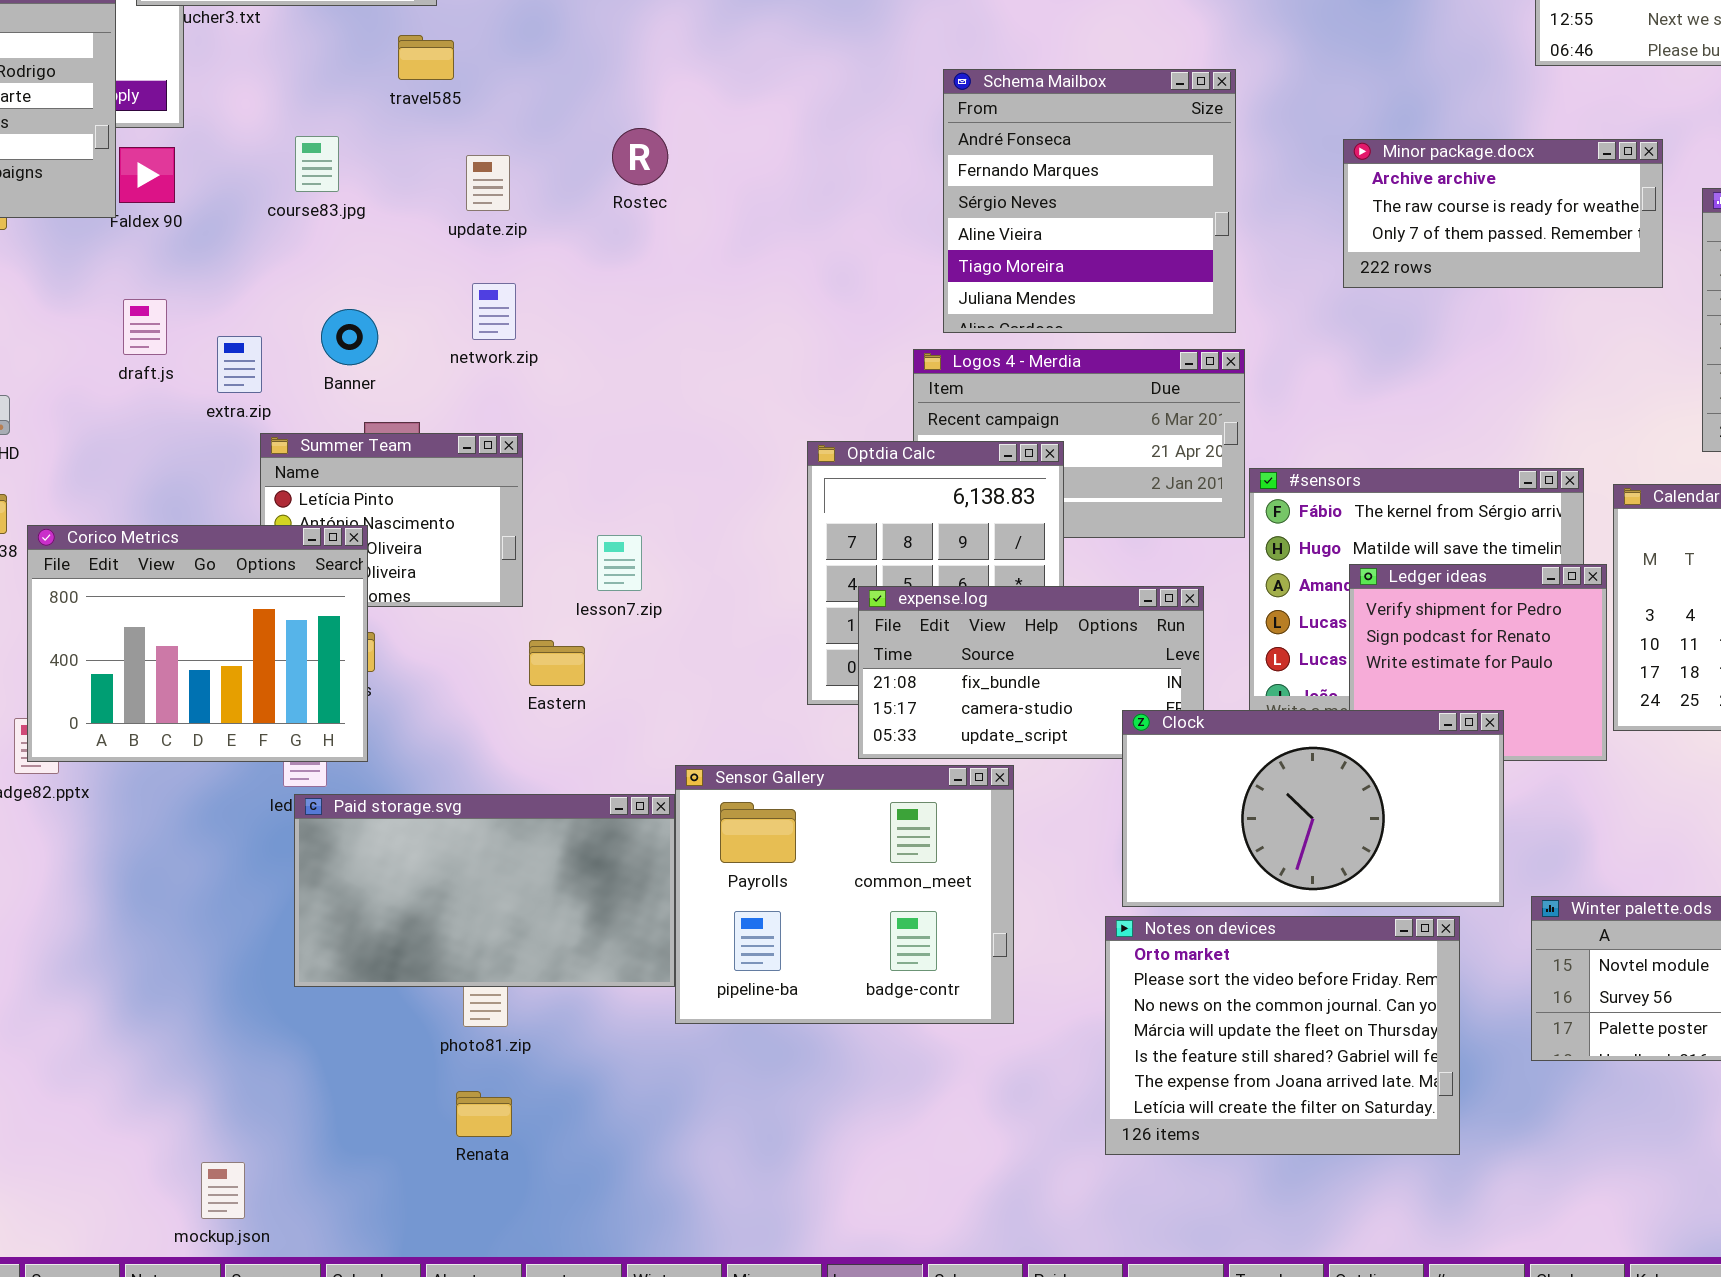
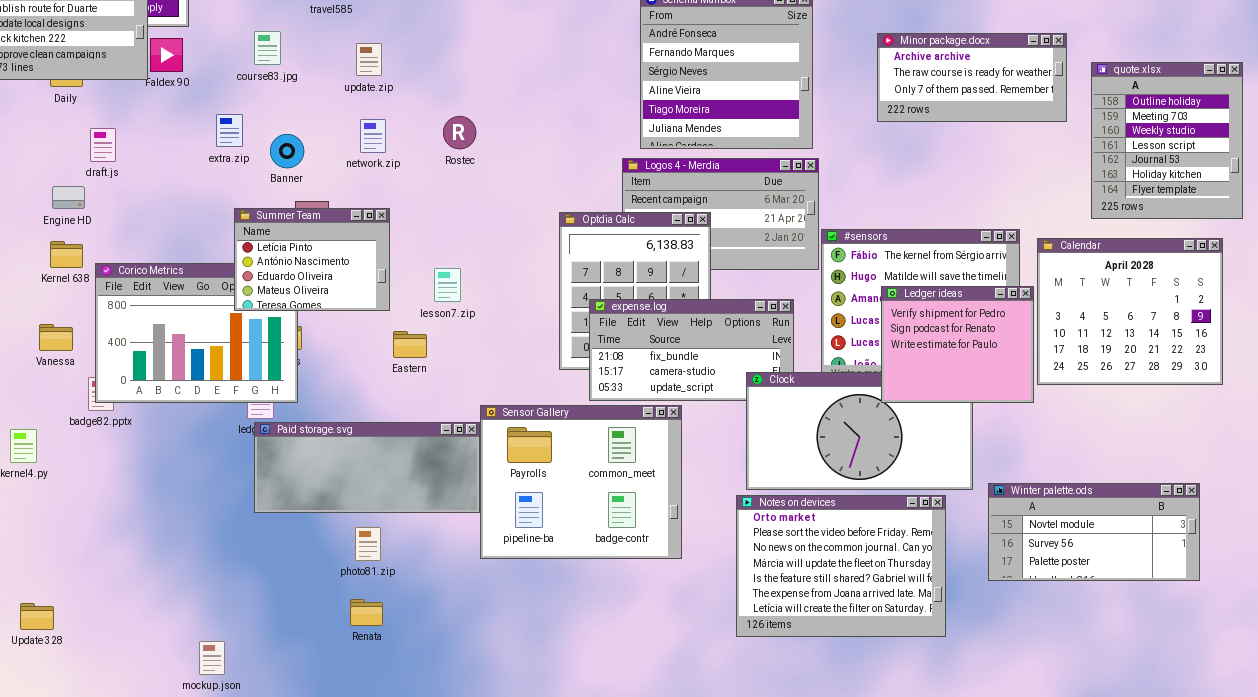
Rostec: [612,128,668,185] -> [443,116,476,149], moved
draft.js: [123,299,167,355] -> [90,128,116,162], moved
extra.zip: [217,336,262,393] -> [216,114,243,147], moved
Summer Team: [260,433,523,607] -> [234,208,390,311], raised
Ledger ideas: [1349,564,1607,761] -> [881,286,1034,403], raised
Paid storage.svg: [294,794,675,987] -> [254,422,480,513], resized

